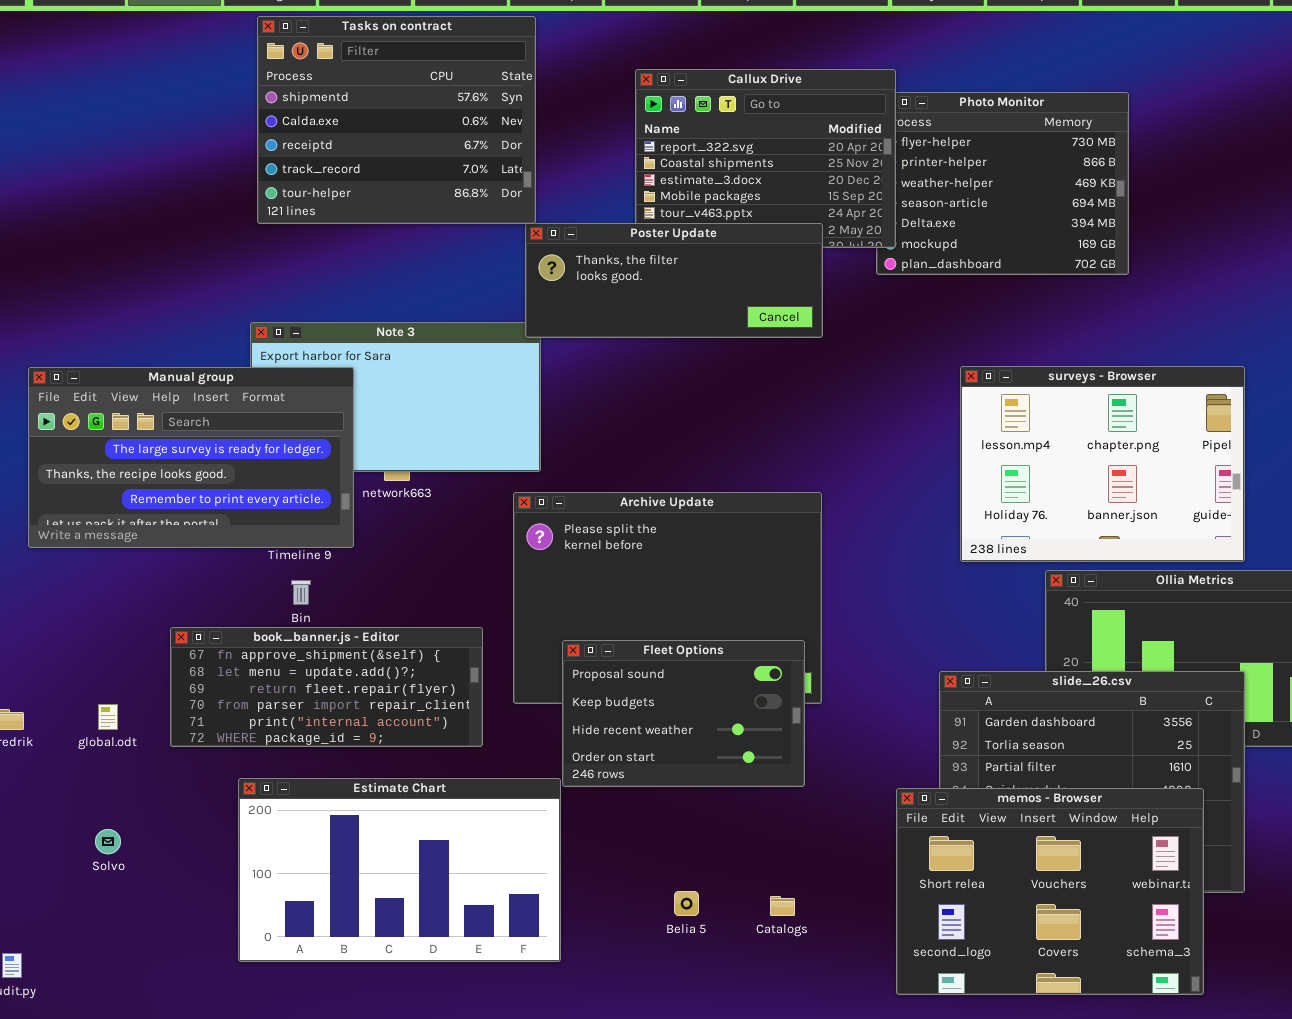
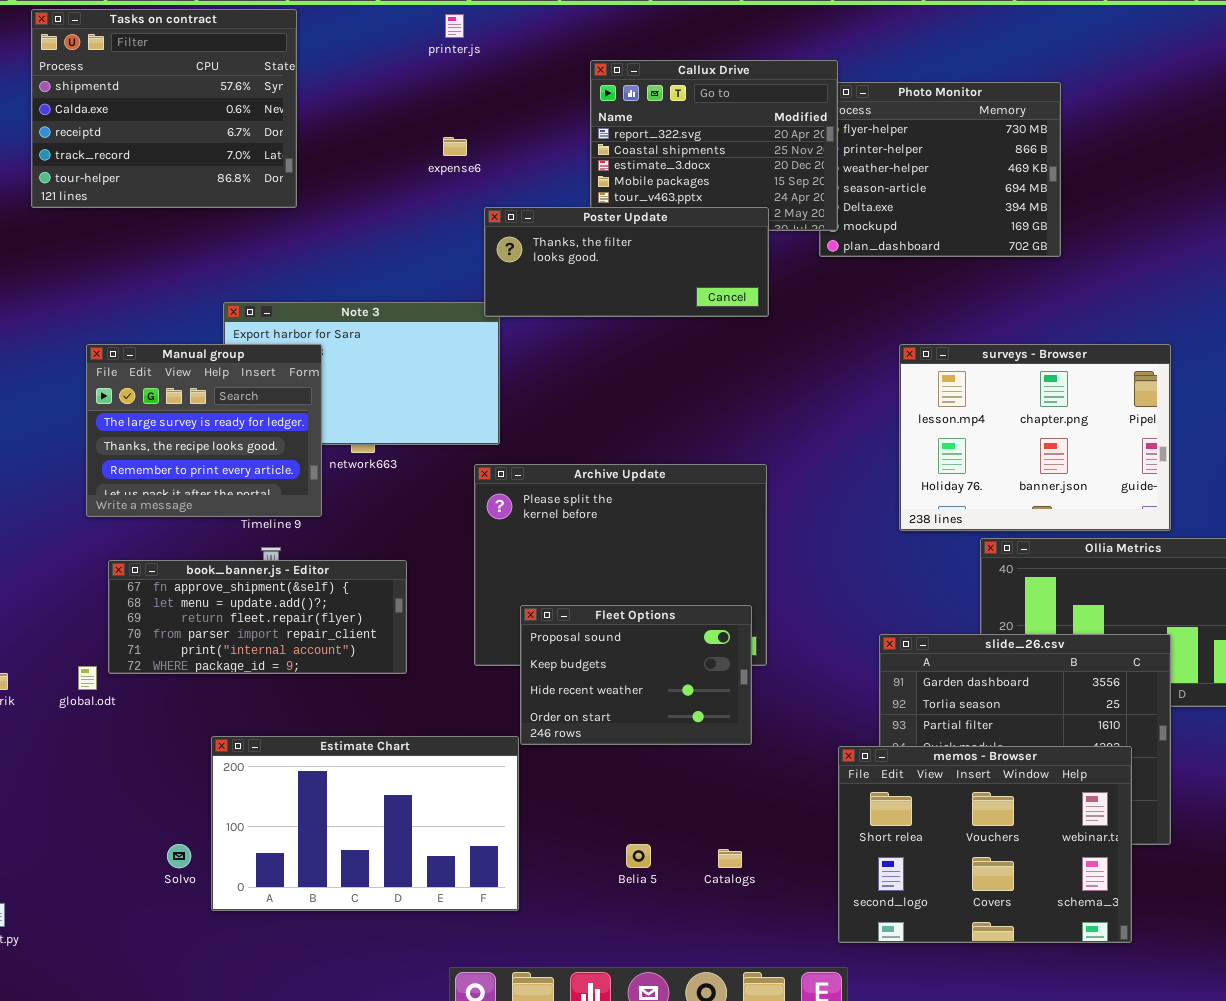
Tasks on contract: [257,16,536,224] -> [31,9,297,208], moved
Manual group: [28,367,354,548] -> [86,344,322,517], resized
book_banner.js - Editor: [170,627,483,747] -> [108,560,407,674], moved
Solvo: [95,829,121,854] -> [167,844,191,868], moved

